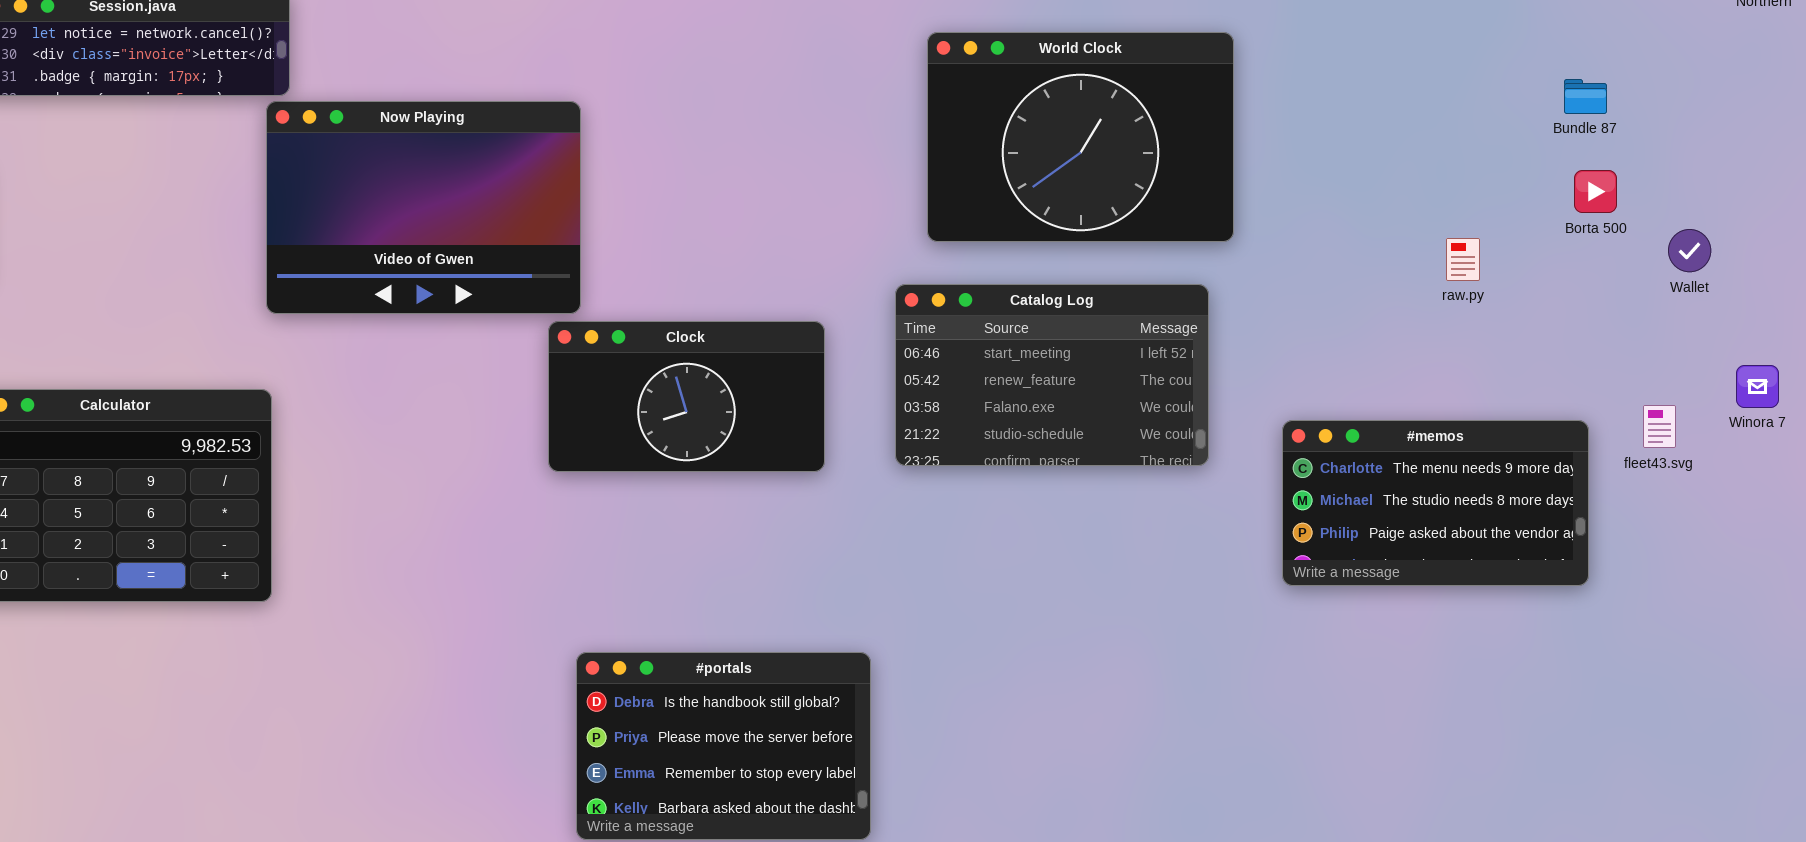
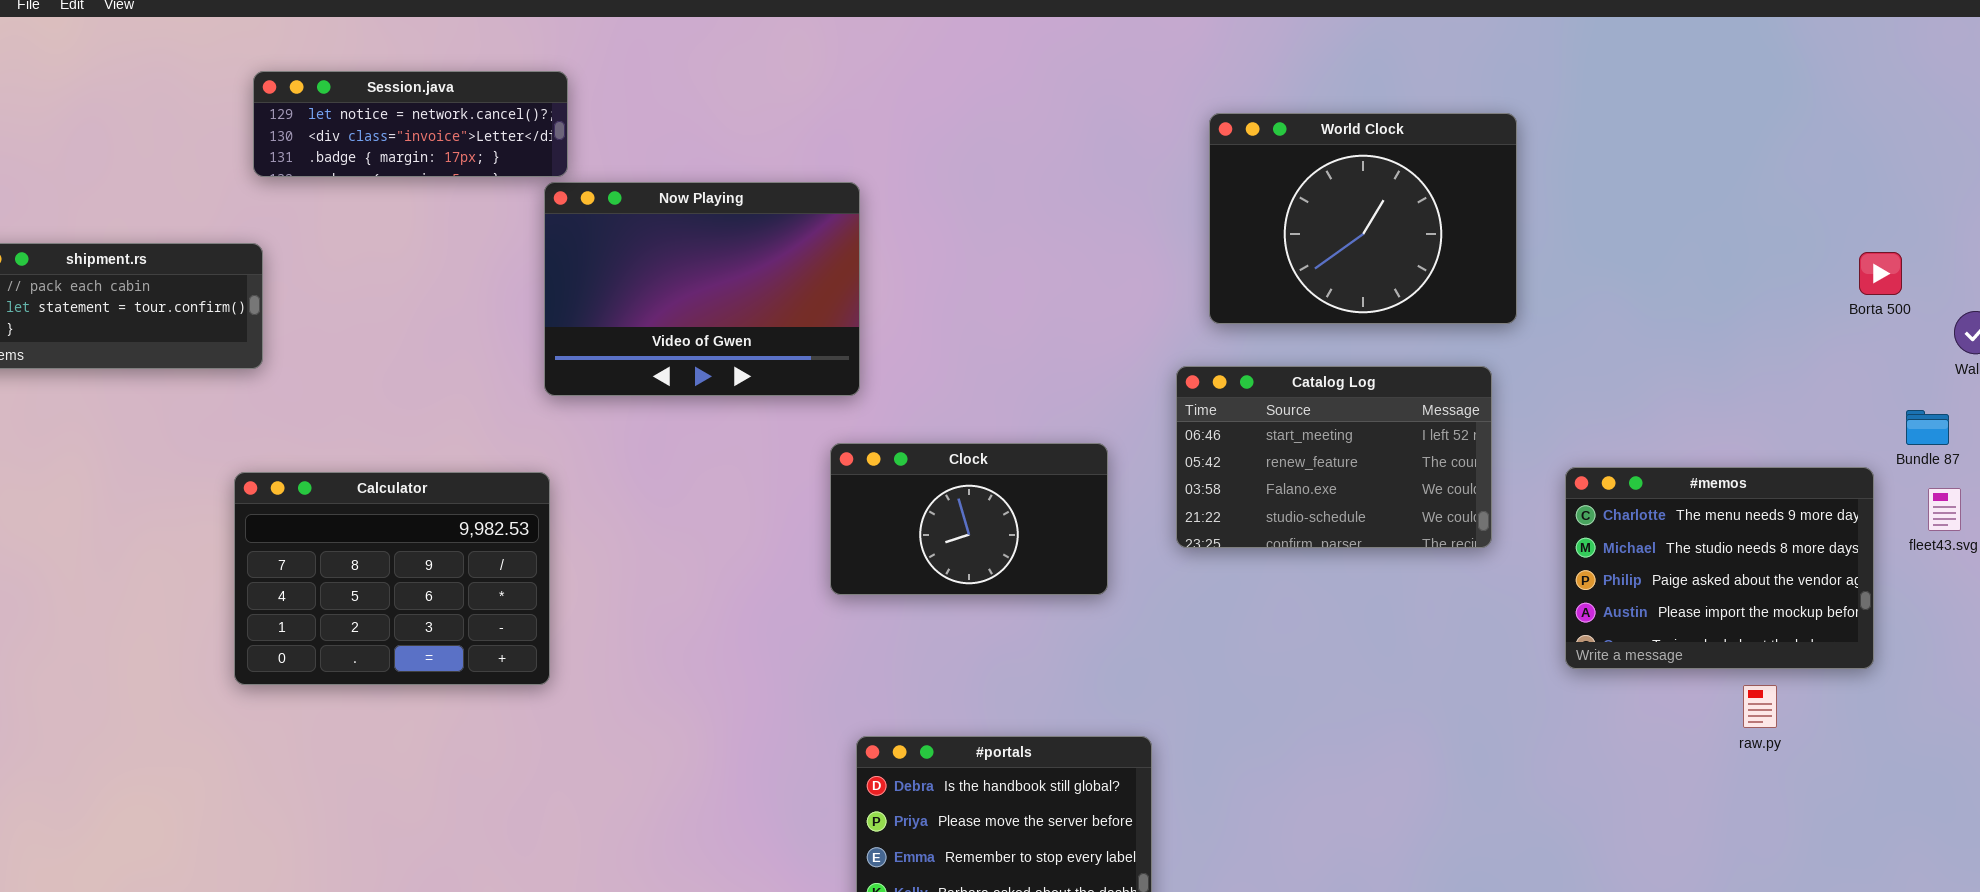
Bundle 87: [1564,79,1607,114] -> [1906,410,1949,445], moved
raw.py: [1446,238,1480,281] -> [1743,685,1777,728], moved
Clock: [548,321,825,472] -> [830,443,1108,595], moved
#memos: [1282,420,1589,586] -> [1565,467,1874,669], resized

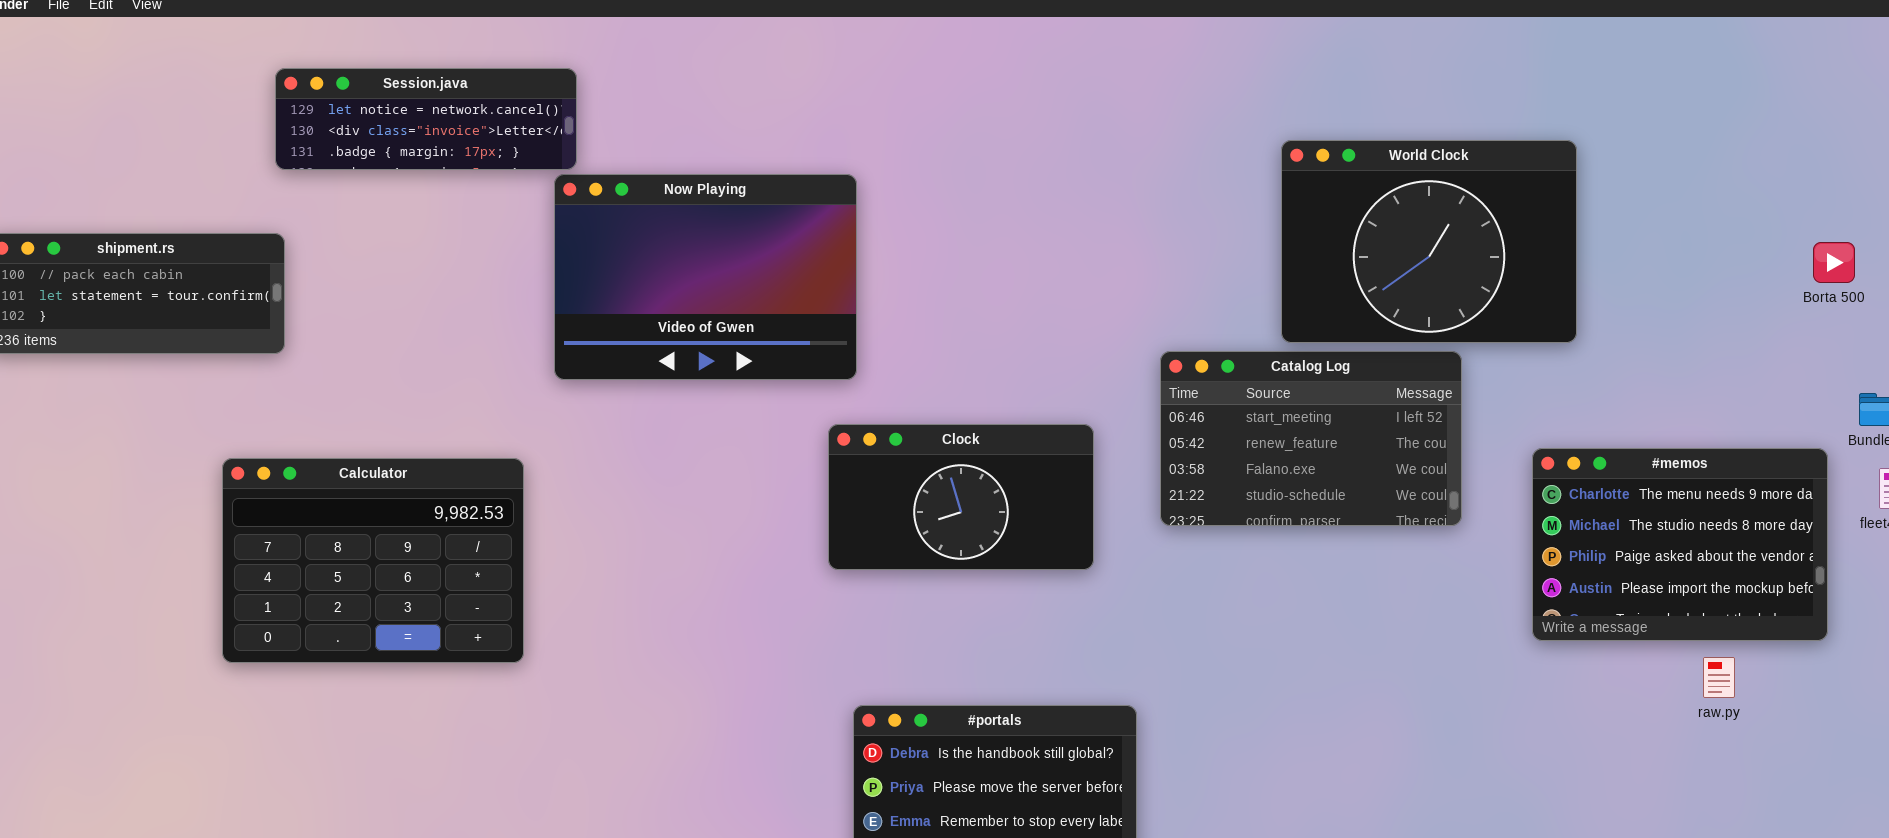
World Clock: [1209,113,1517,324] -> [1281,140,1577,343], moved
Calculator: [234,472,550,685] -> [222,458,524,663], moved

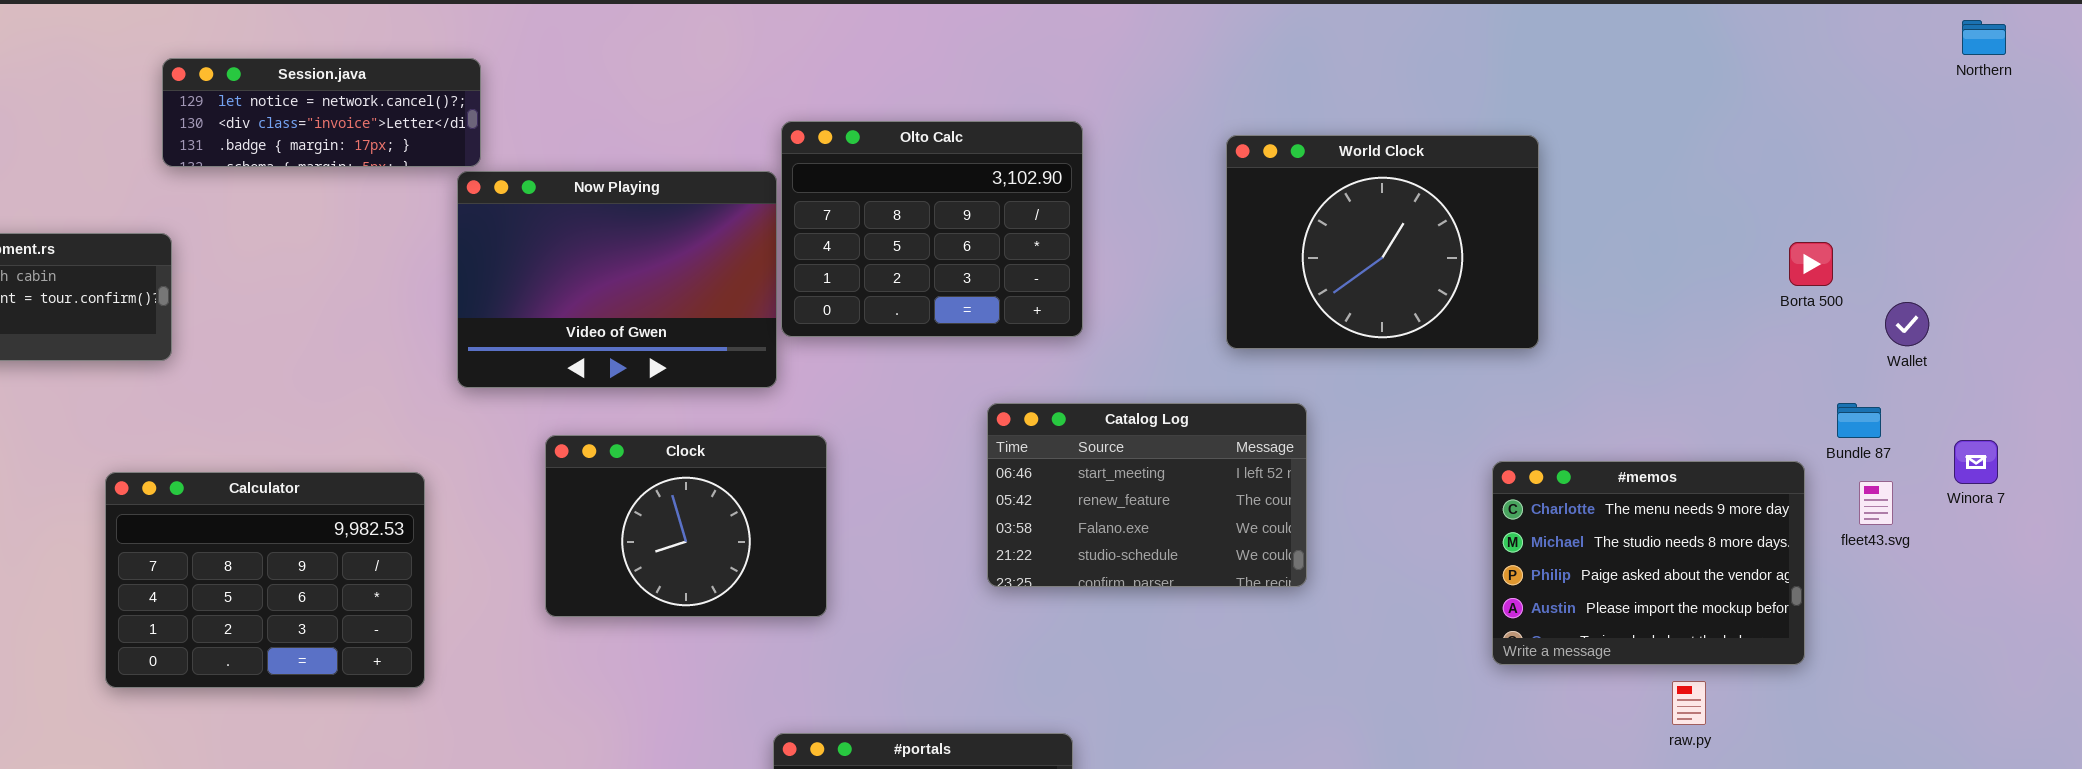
Olto Calc: none -> [781,121,1083,337], opened
Catalog Log: [1160,351,1462,526] -> [987,403,1307,587], moved
Clock: [828,424,1094,570] -> [545,435,827,617], moved, resized

